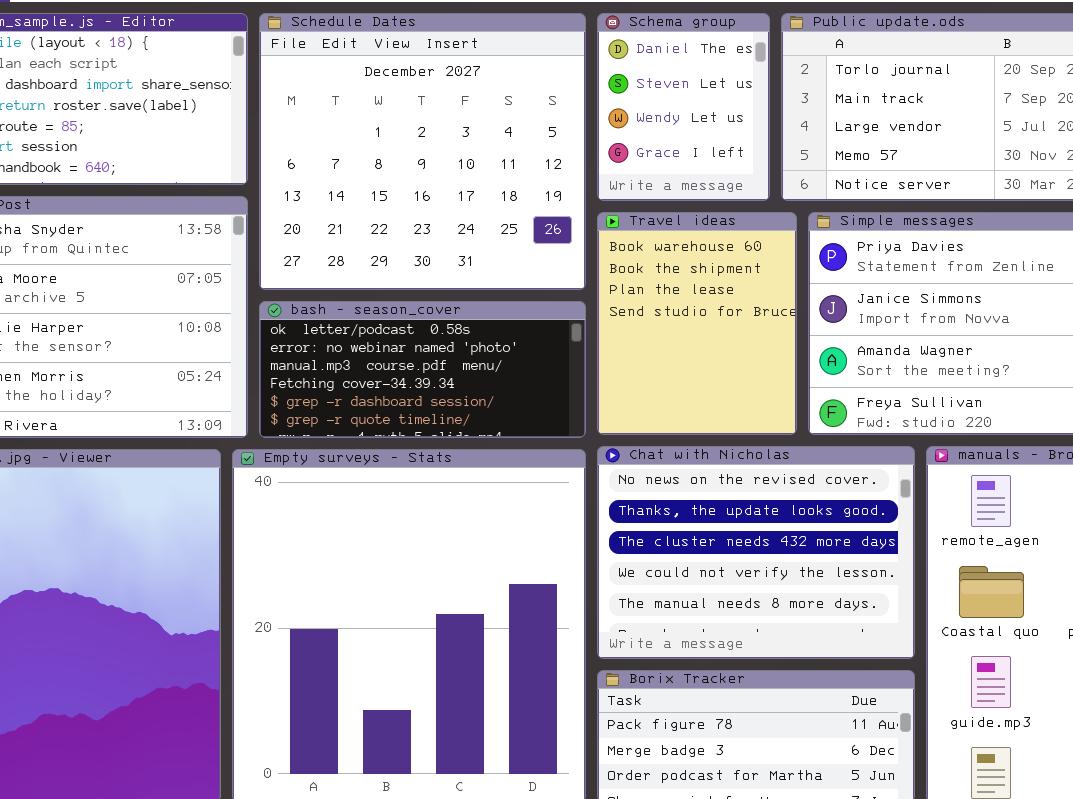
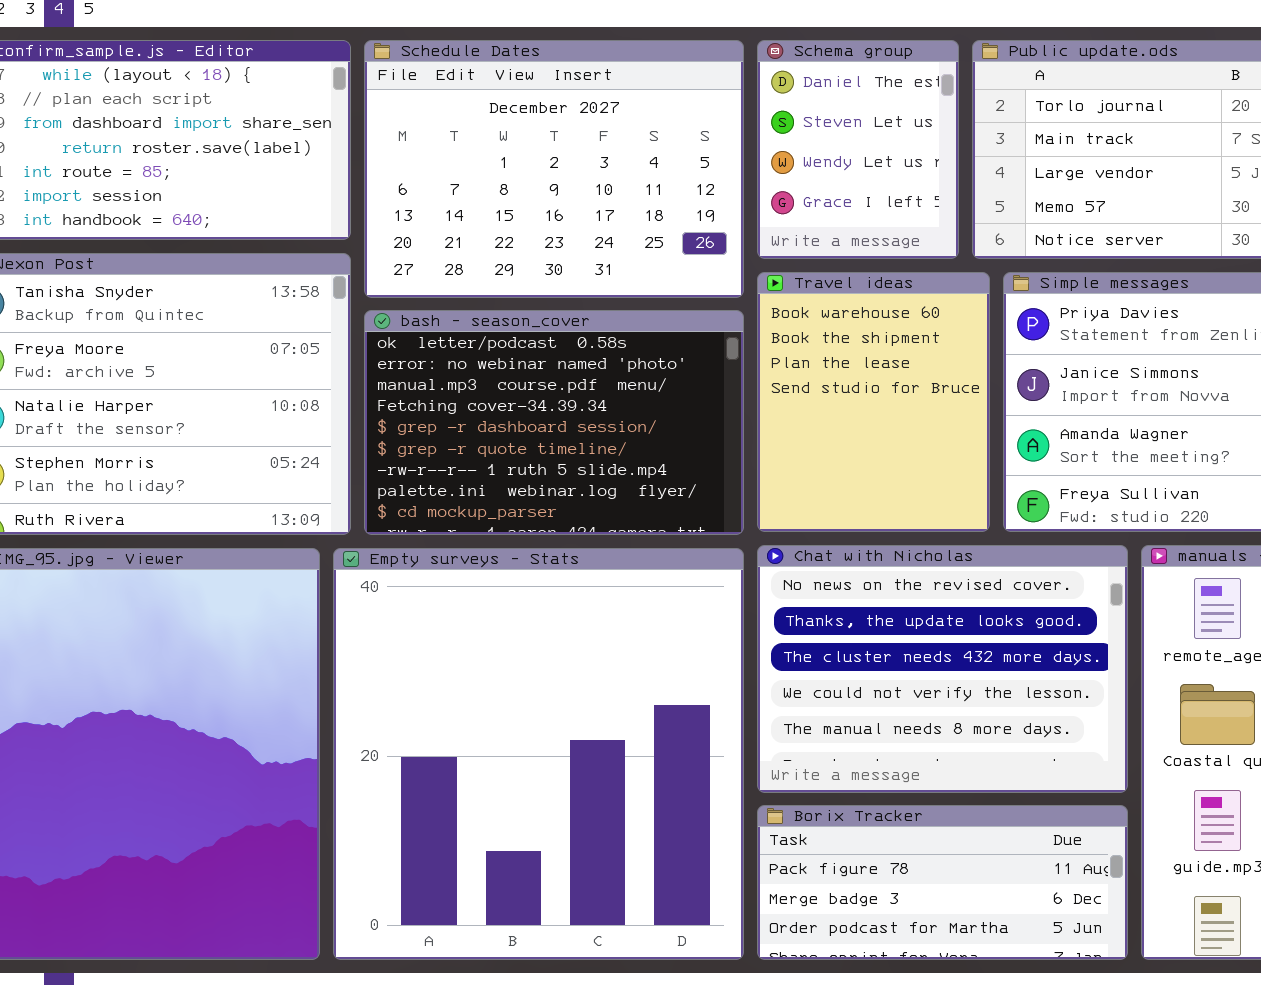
Schedule Dates: [259,13,586,290] -> [364,40,744,298], resized
bash - season_cover: [259,301,586,438] -> [364,310,744,535], resized

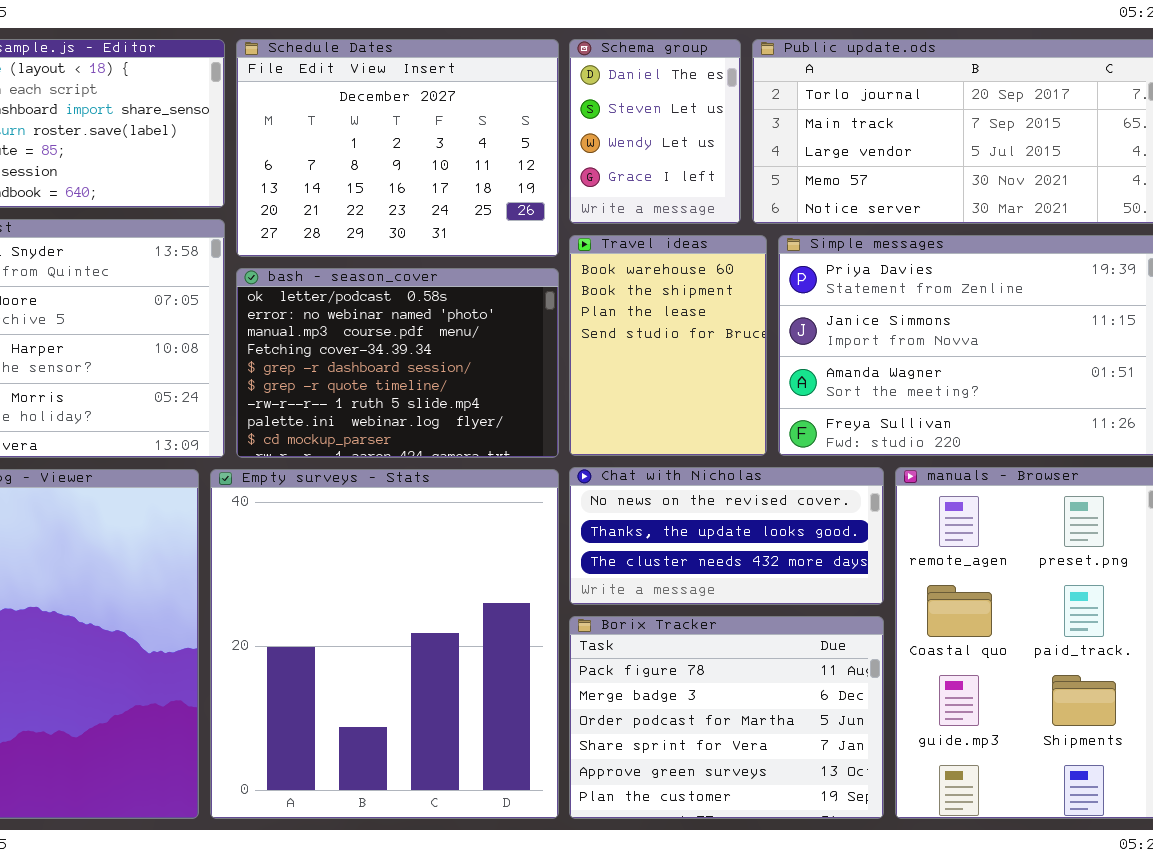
Chat with Nicholas: [757,545,1128,793] -> [569,467,884,605], resized
Borix Tracker: [757,805,1128,960] -> [569,616,884,819], resized

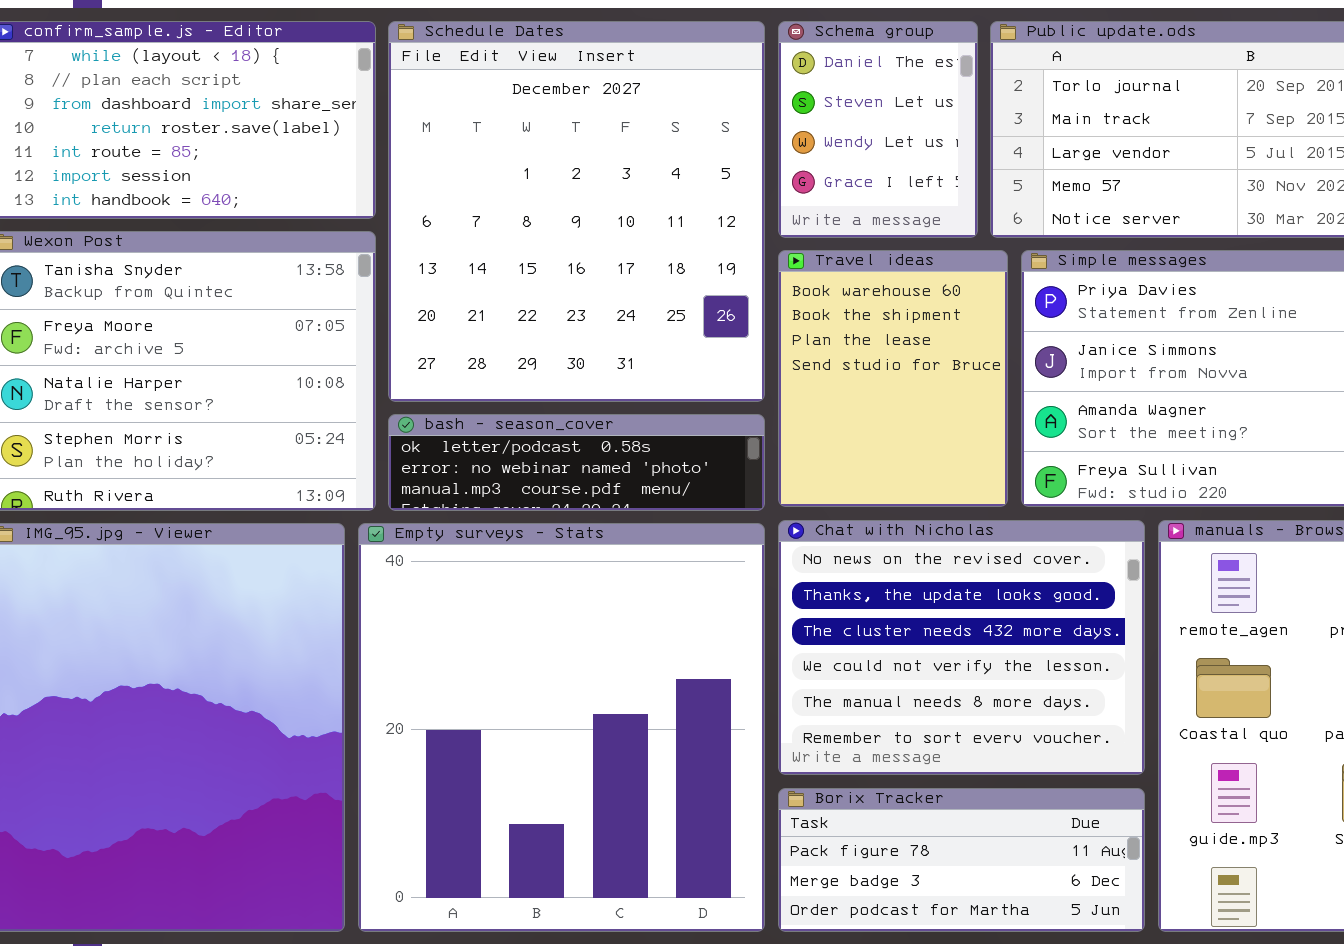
Schedule Dates: [236,39,559,257] -> [388,21,765,402], resized
bash - season_cover: [236,268,559,458] -> [388,414,765,511], resized
Chat with Nicholas: [569,467,884,605] -> [778,520,1145,775], resized
Borix Tracker: [569,616,884,819] -> [778,788,1145,932], resized

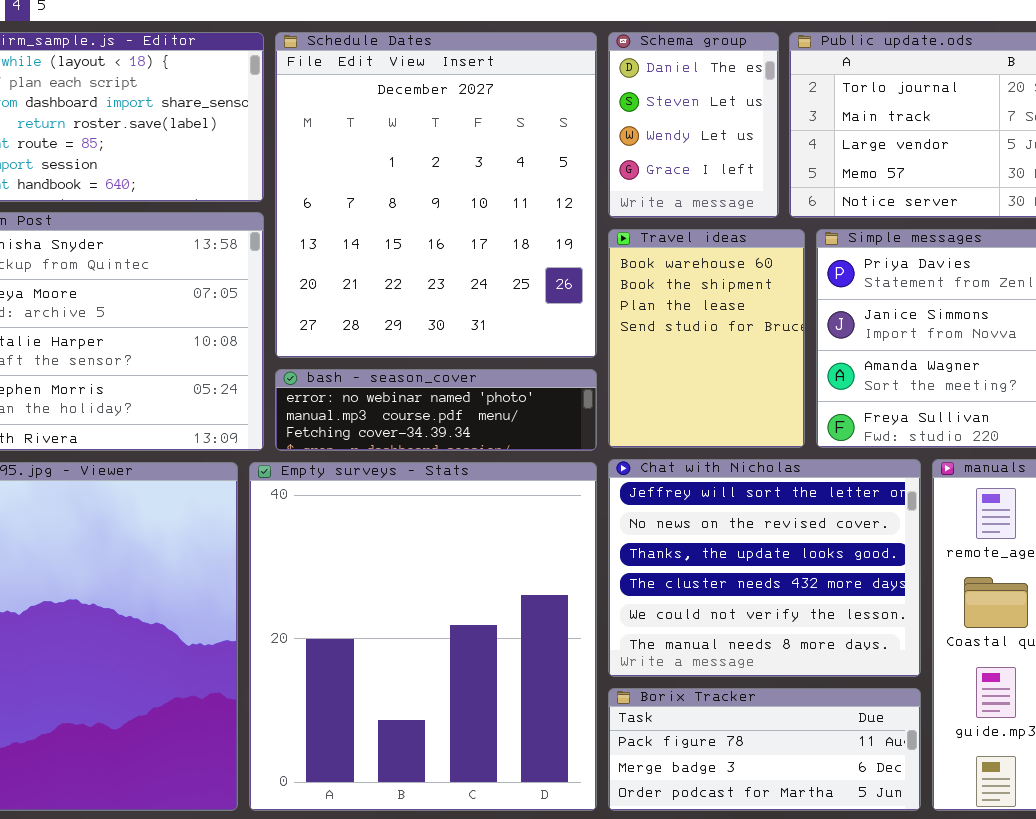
bash - season_cover: [388,414,765,511] -> [275,369,597,451], scrolled down 1 row
Chat with Nicholas: [778,520,1145,775] -> [608,459,921,677], scrolled up 1 row

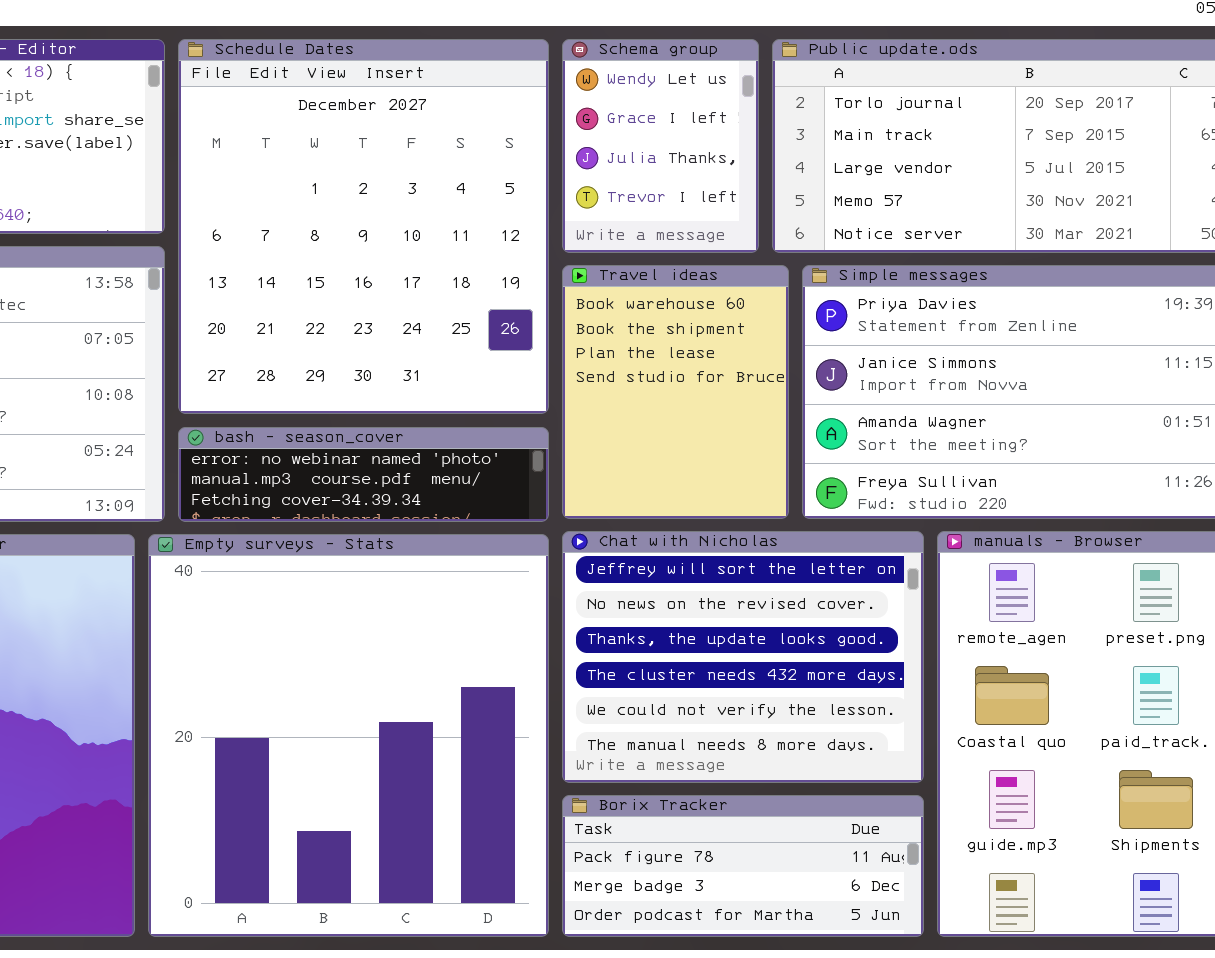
Schema group: [608,32,779,218] -> [562,39,759,253], scrolled down 2 rows

